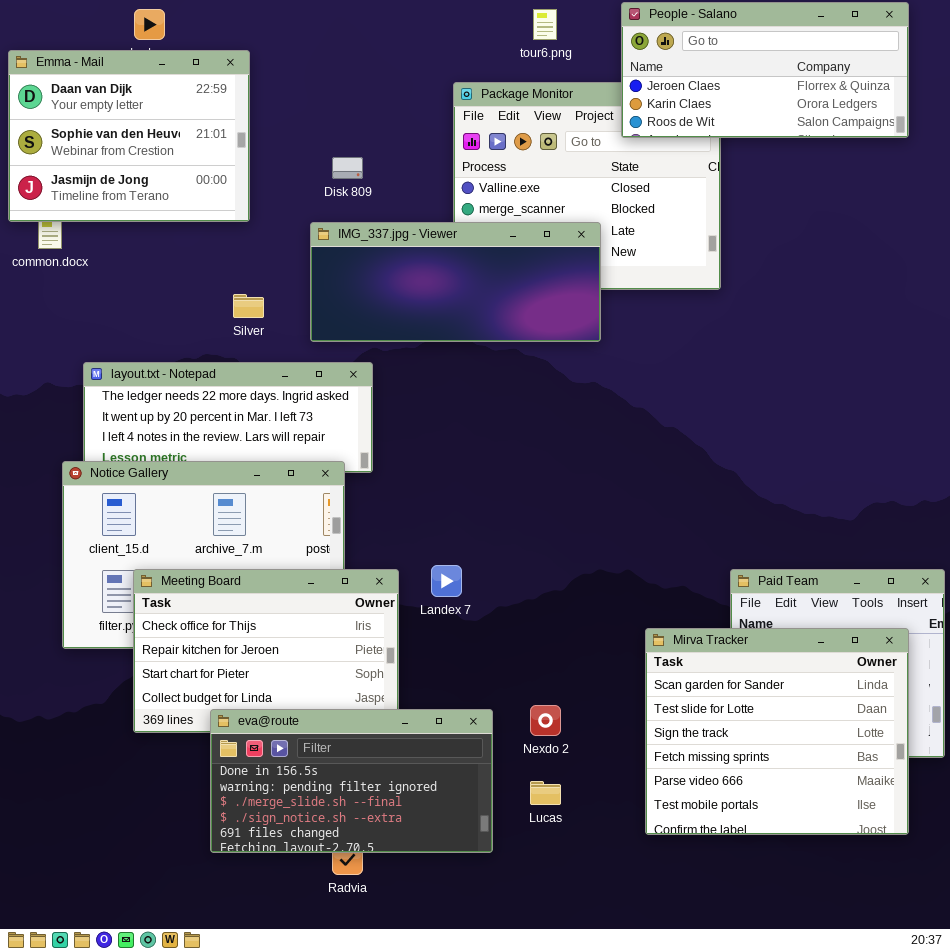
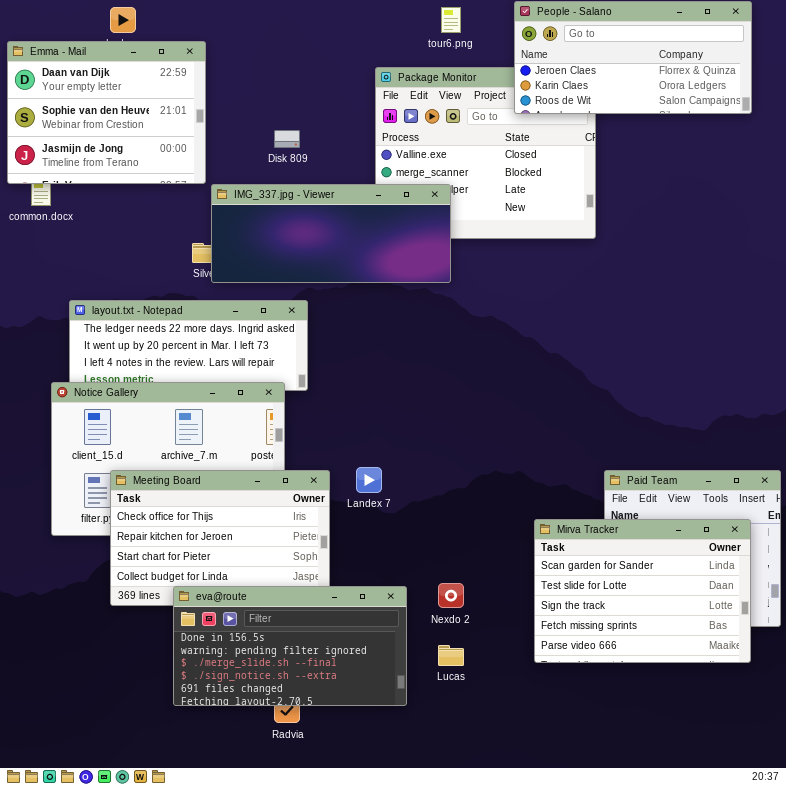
IMG_337.jpg - Viewer: [310,222,601,342] -> [211,184,451,283], moved
Mirva Tracker: [645,628,909,835] -> [534,519,751,663], resized

